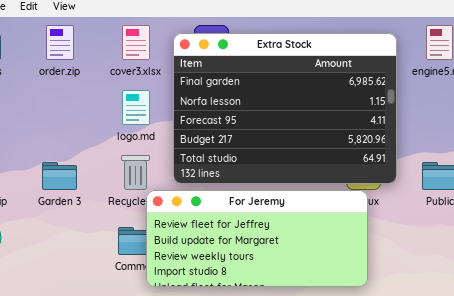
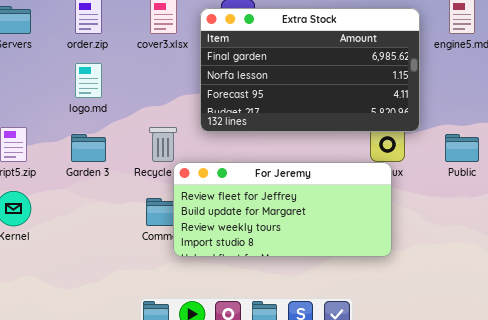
Extra Stock: [173,33,397,184] -> [200,8,420,132], resized
logo.md: [122,90,150,125] -> [75,63,102,98], moved

